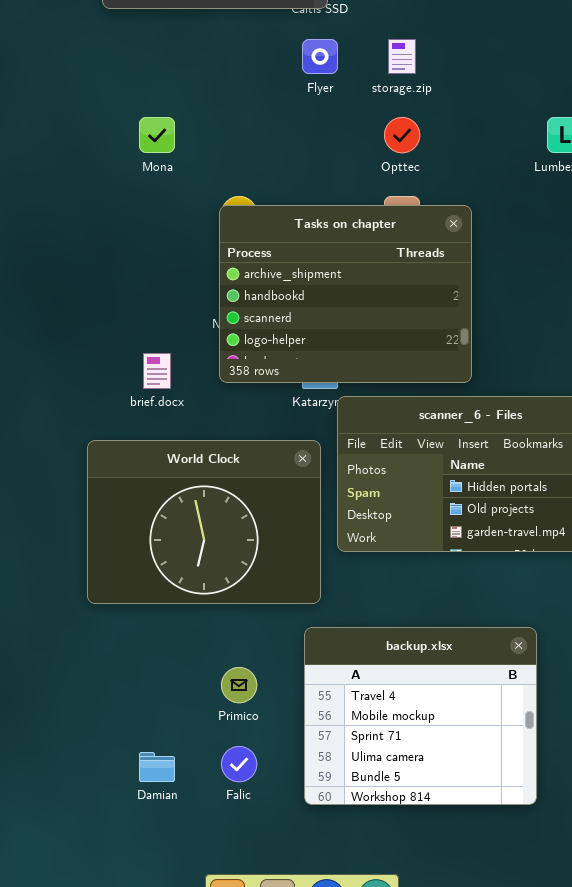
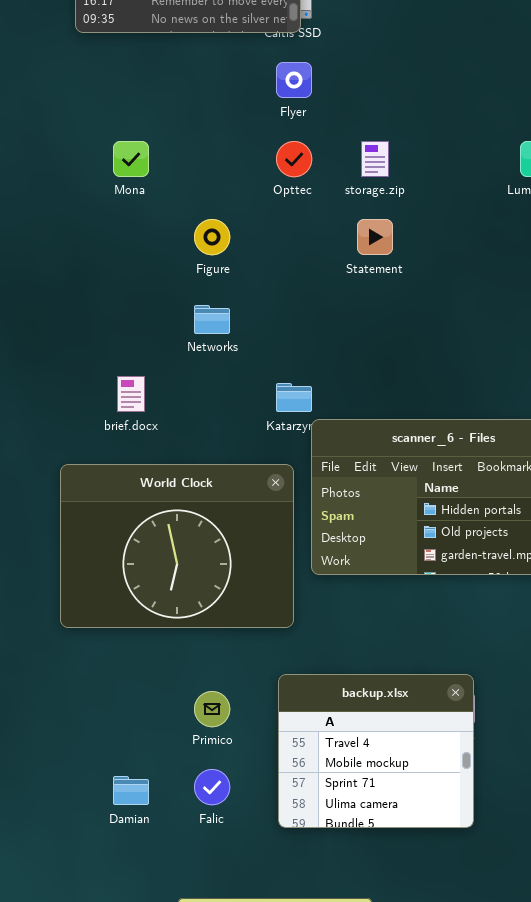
storage.zip: [388,39,416,74] -> [361,141,389,177], moved
Opttec: [384,117,420,153] -> [276,141,312,177], moved
Tasks on chapter: [219,205,472,383] -> none, closed
backup.xlsx: [304,627,537,805] -> [278,674,474,828], resized

